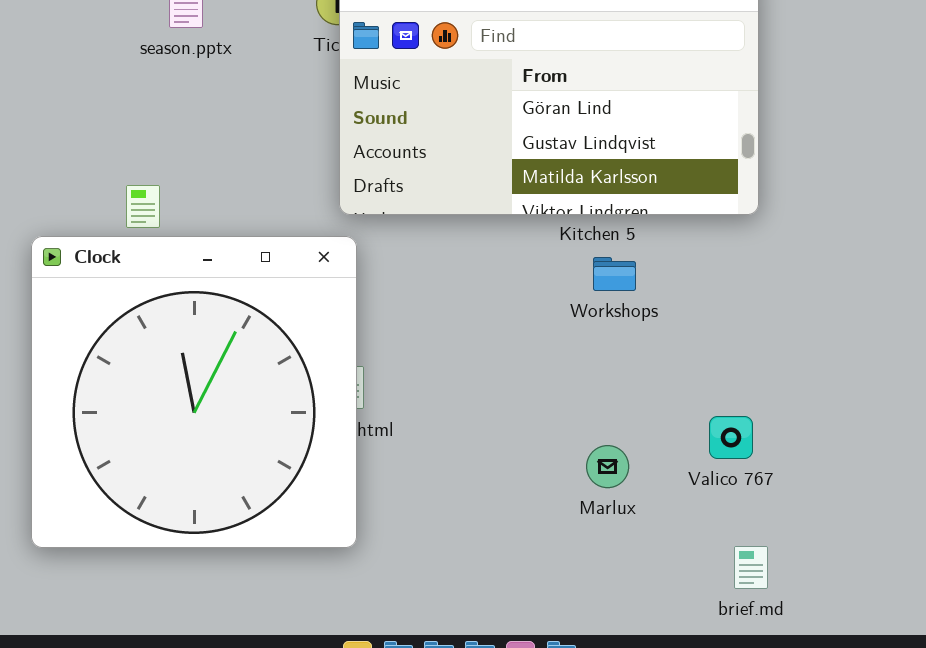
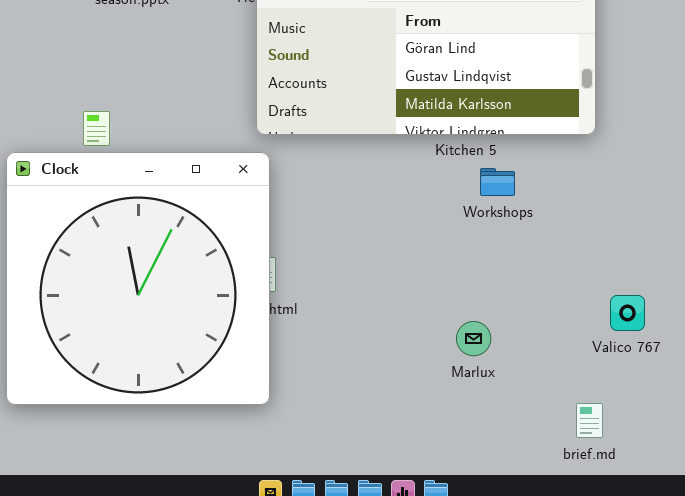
Workshops: [593,257,636,291] -> [480,168,515,196], moved
Valico 767: [709,416,753,459] -> [610,295,645,331], moved

